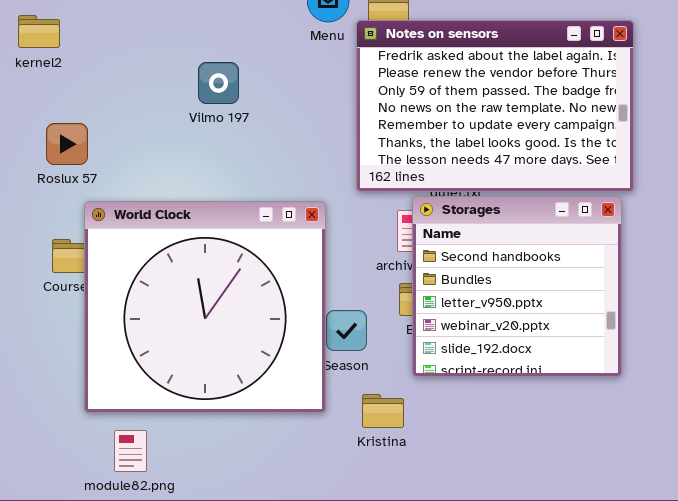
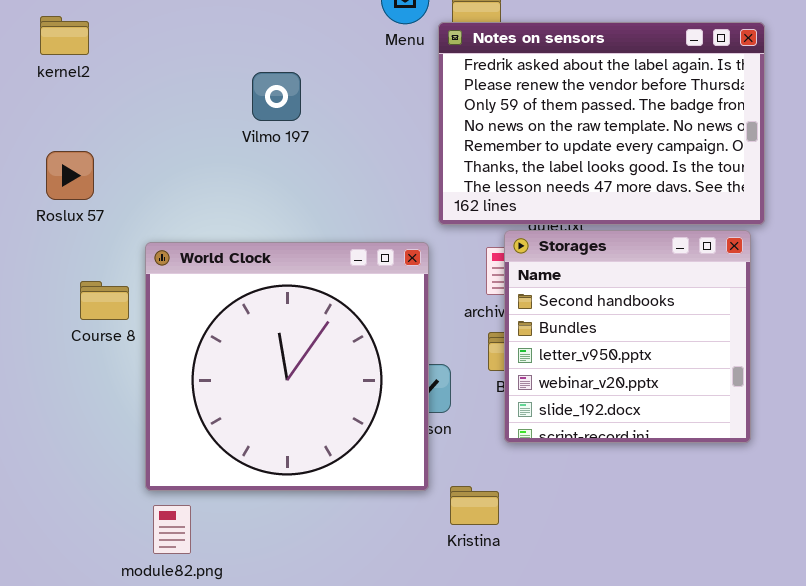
Roslux 57: [46,123,88,165] -> [46,151,94,200], moved
World Clock: [84,201,326,413] -> [145,242,429,491], moved
Kristina: [362,394,404,428] -> [450,486,499,525], moved

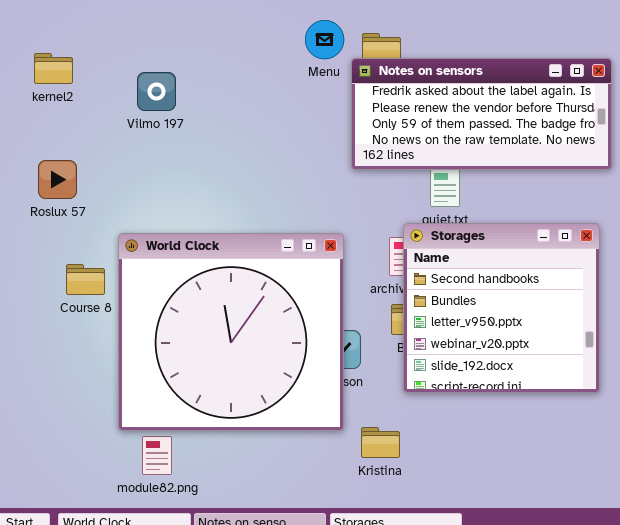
Notes on sensors: [438,22,765,225] -> [351,58,612,170], resized
Vilmo 197: [252,72,301,121] -> [137,72,176,111], moved
module82.png: [153,505,191,554] -> [142,436,172,475], moved

